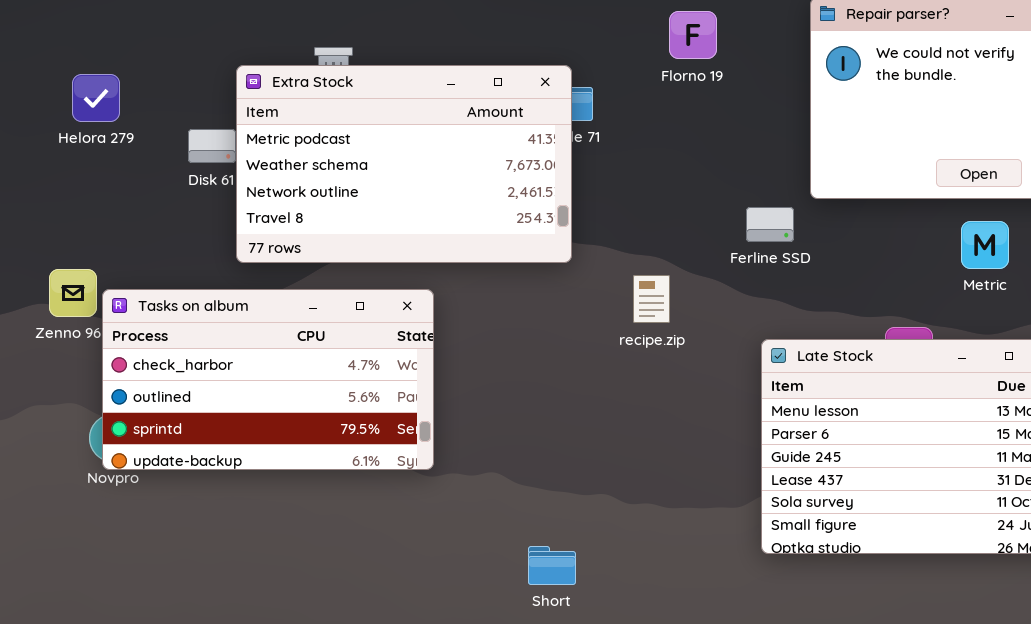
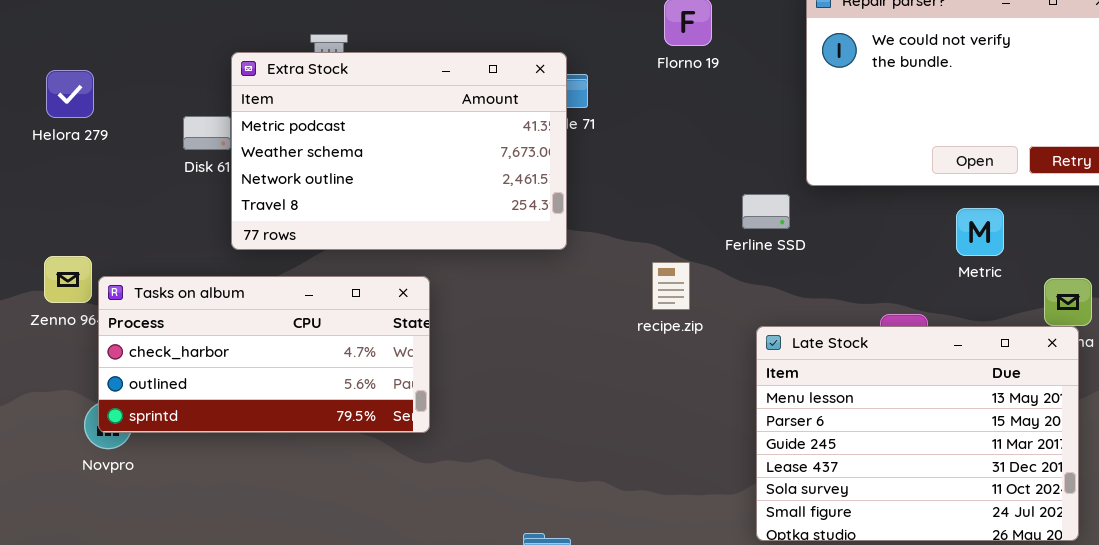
Helora 279: [72,74,120,122] -> [46,70,94,118], moved
recipe.zip: [633,275,670,323] -> [652,262,690,310], moved
Tasks on album: [102,289,434,470] -> [98,276,430,433], resized

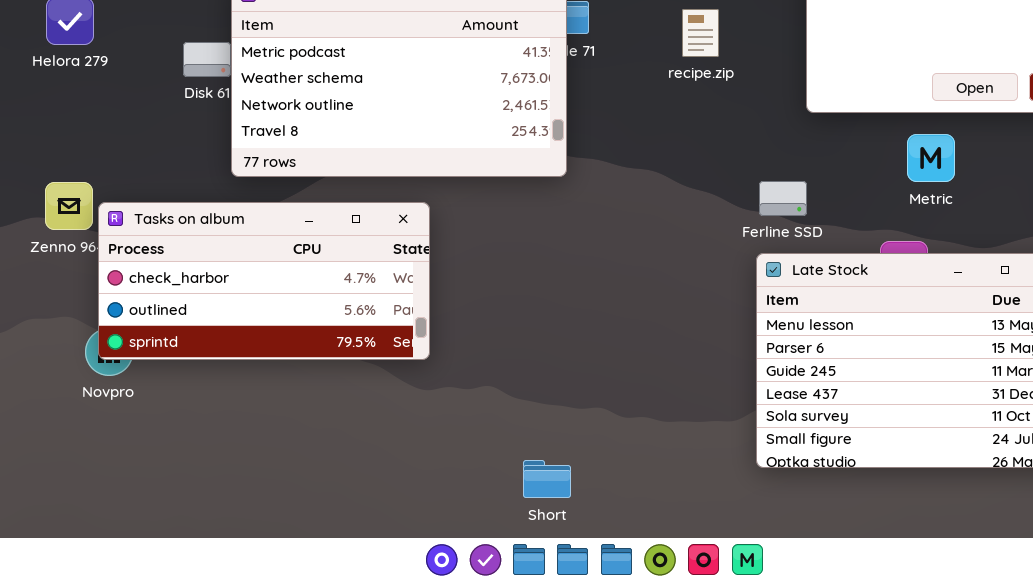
Ferline SSD: [742,194,790,229] -> [759,181,807,216], moved
Metric: [956,208,1004,256] -> [907,134,955,182], moved
recipe.zip: [652,262,690,310] -> [682,9,719,57], moved

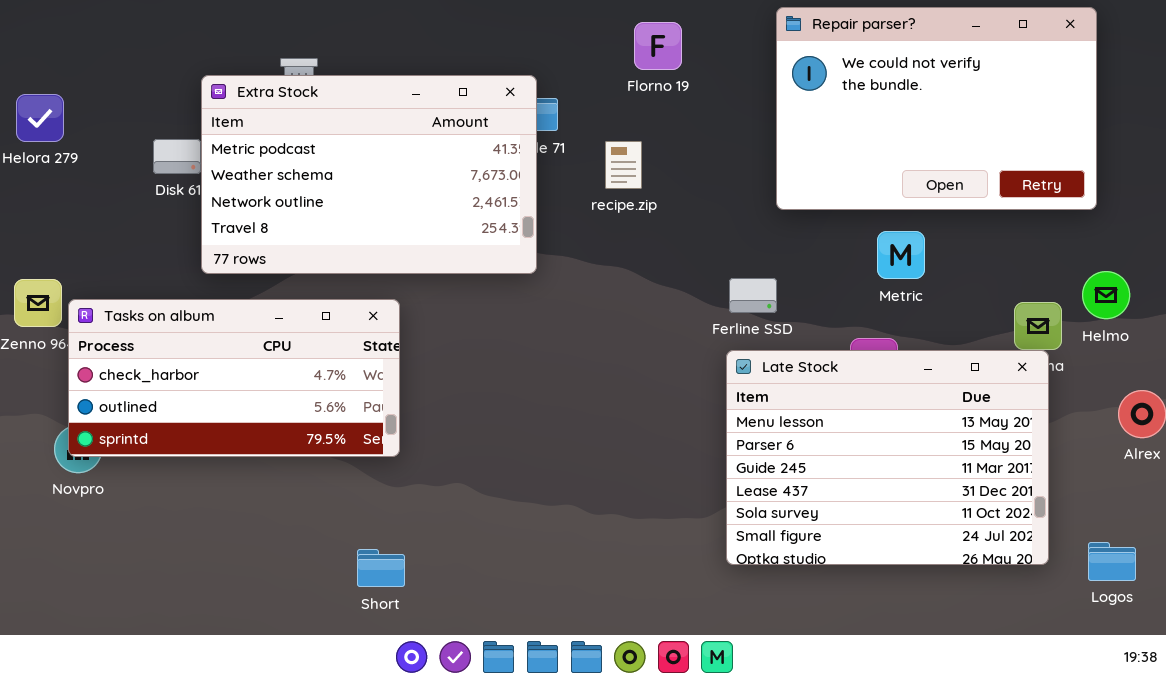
recipe.zip: [682,9,719,57] -> [605,141,642,189], moved
Short: [523,460,571,498] -> [357,549,405,587], moved

